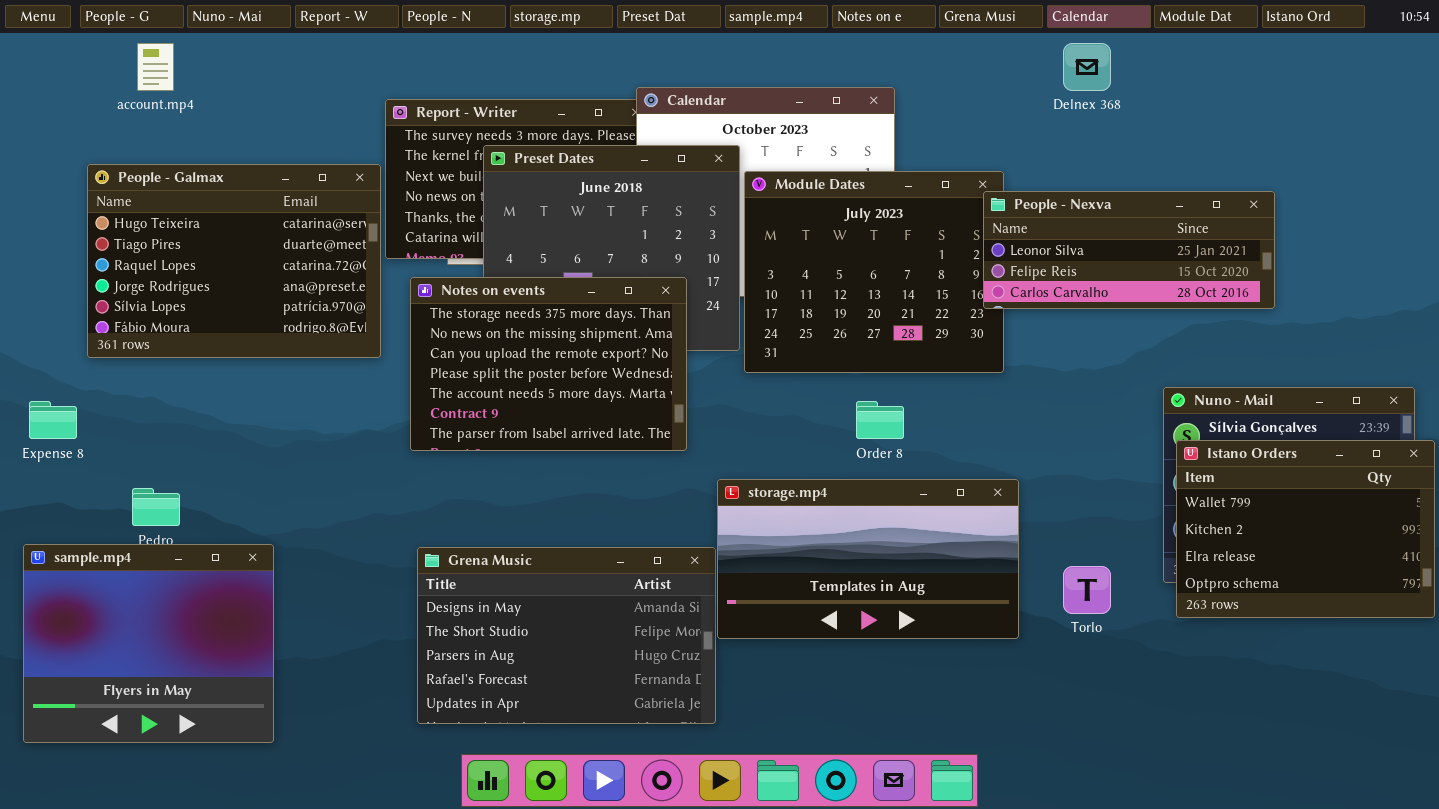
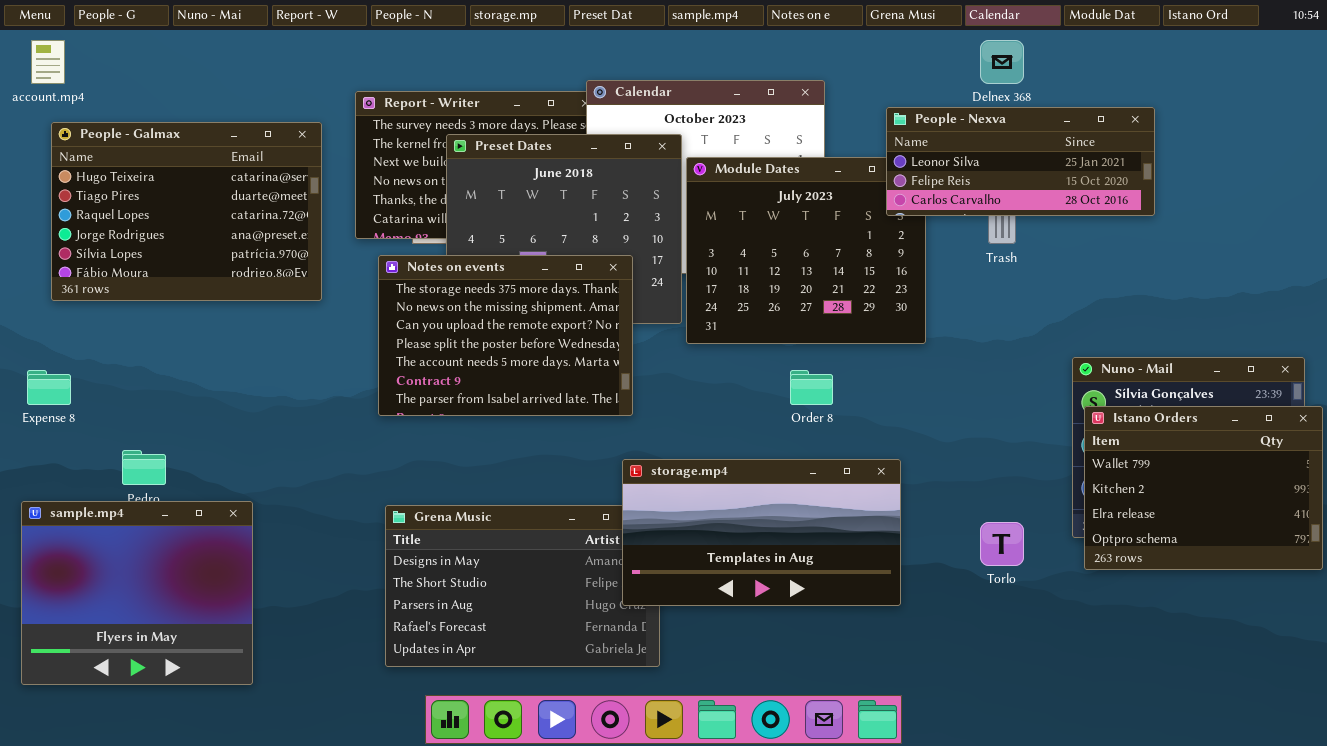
account.mp4: [137,43,174,91] -> [31,40,65,84], moved
People - Galmax: [87,164,381,358] -> [51,122,322,301], moved
People - Nexva: [983,191,1275,309] -> [886,107,1155,216], moved
storage.mp4: [717,479,1019,639] -> [622,459,901,606], moved

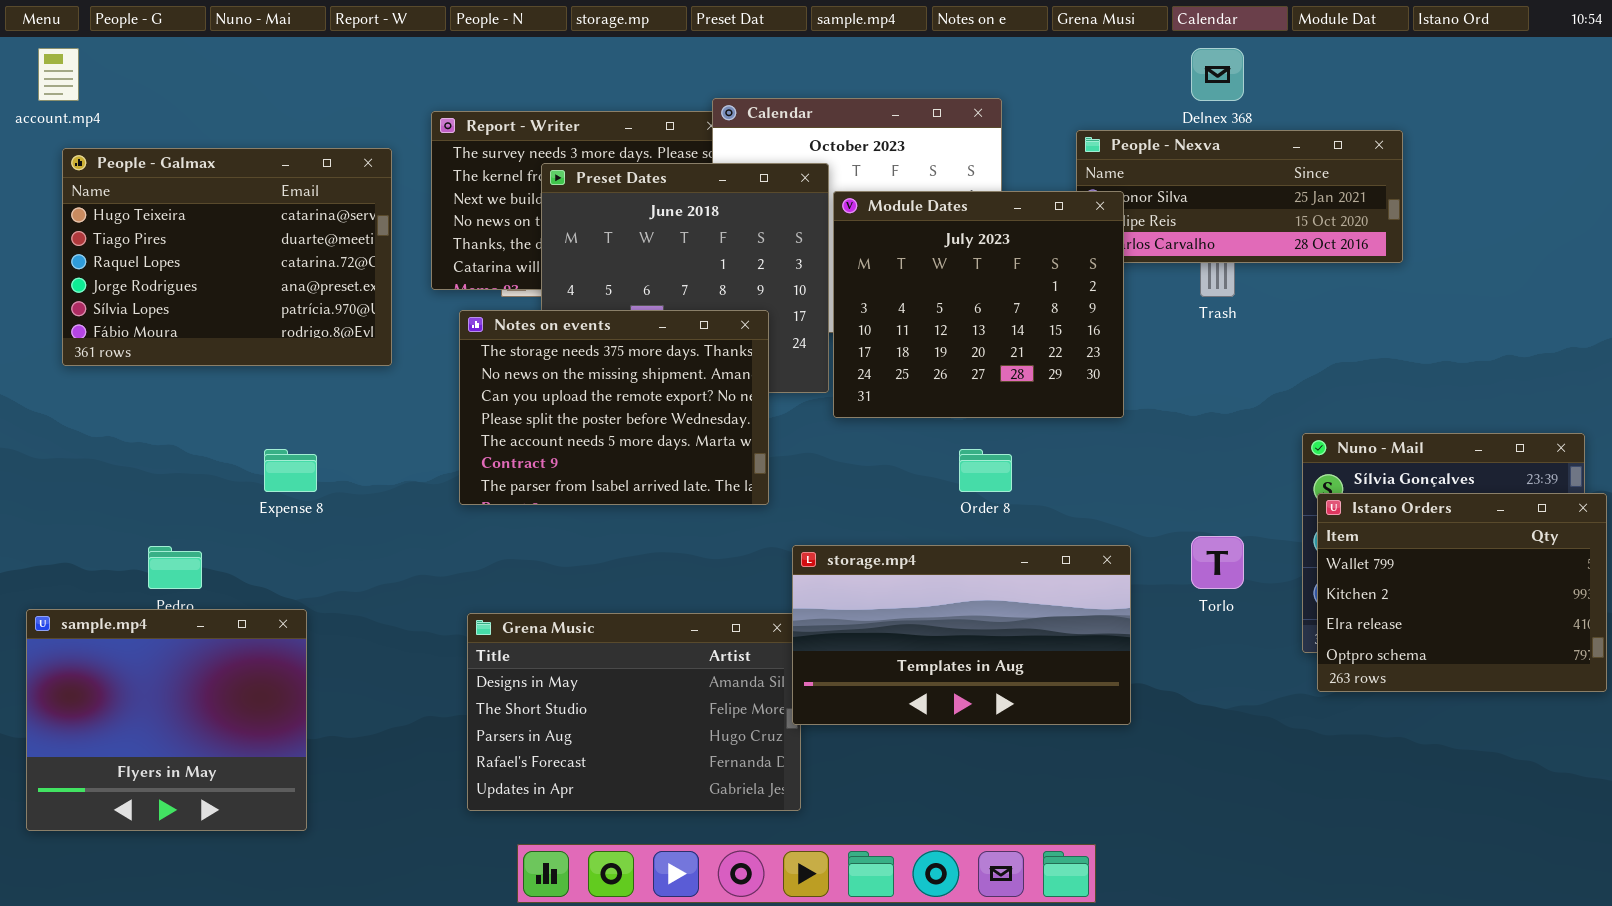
Module Dates: [686,157,926,344] -> [833,191,1124,418], raised
Expense 8: [27,370,71,405] -> [264,449,317,492], moved
storage.mp4: [622,459,901,606] -> [792,545,1131,725], moved
Torlo: [980,522,1024,566] -> [1191,536,1244,589], moved

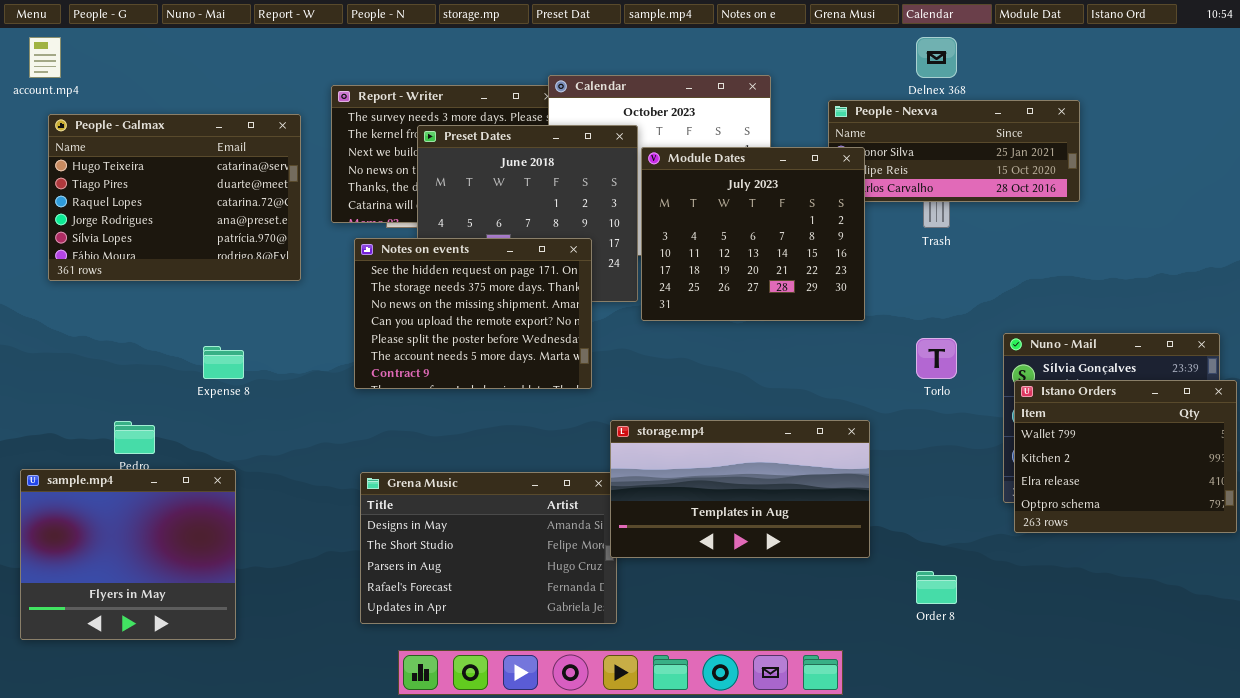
Notes on events: [459,310,769,505] -> [354,238,592,389], scrolled up 1 row
Order 8: [959,449,1012,492] -> [916,571,957,604], moved
Torlo: [1191,536,1244,589] -> [916,338,957,379], moved

